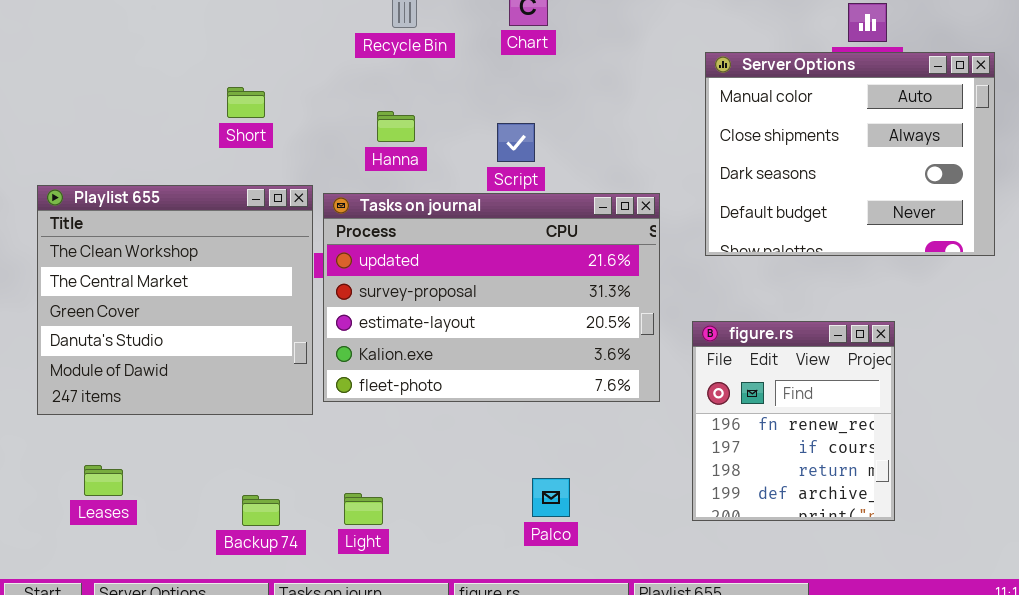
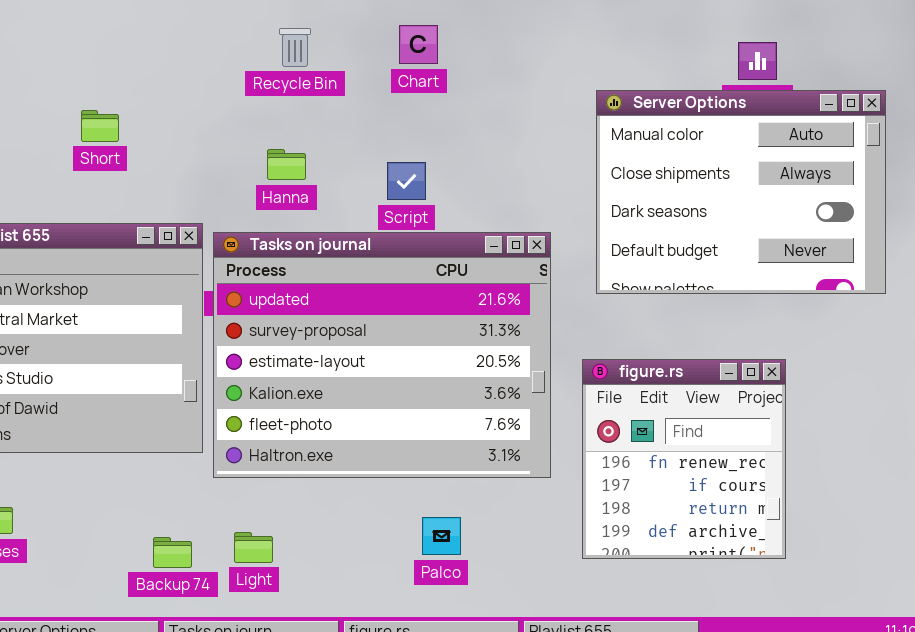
Short: [227,87,265,118] -> [81,110,119,142], moved
Tasks on journal: [323,193,660,402] -> [213,232,551,478], resized
Backup 74: [242,495,280,526] -> [153,537,192,568], moved

